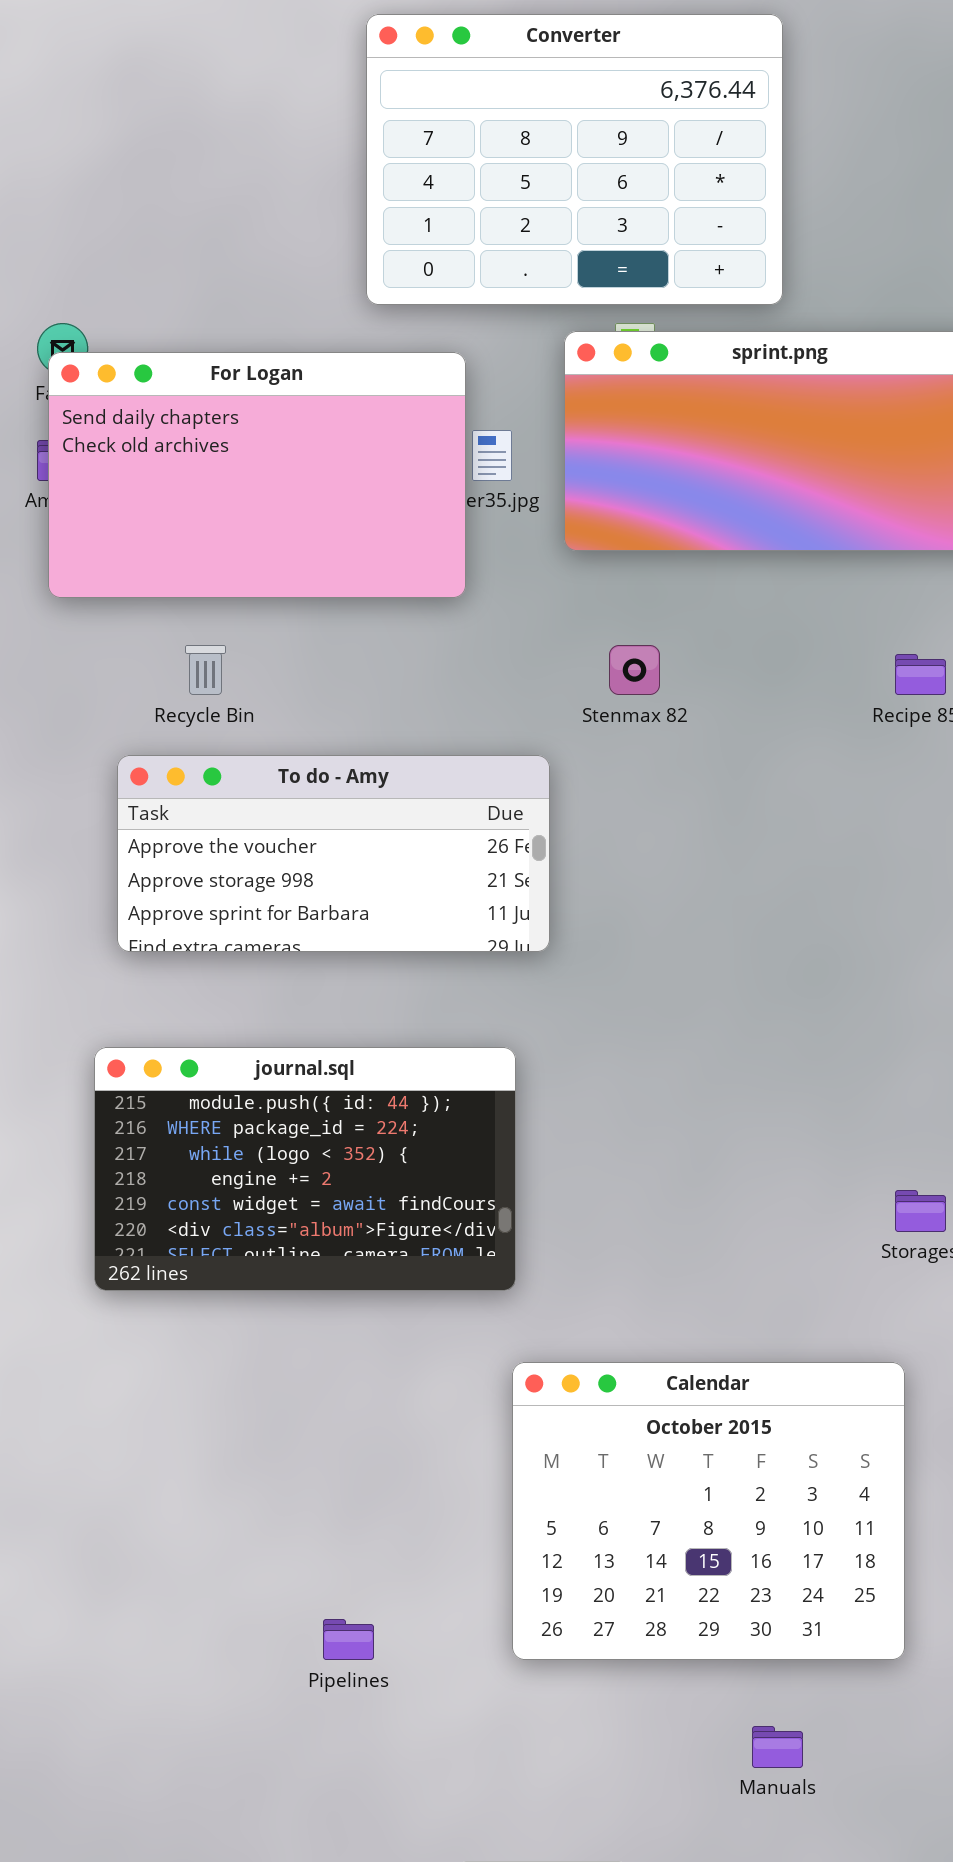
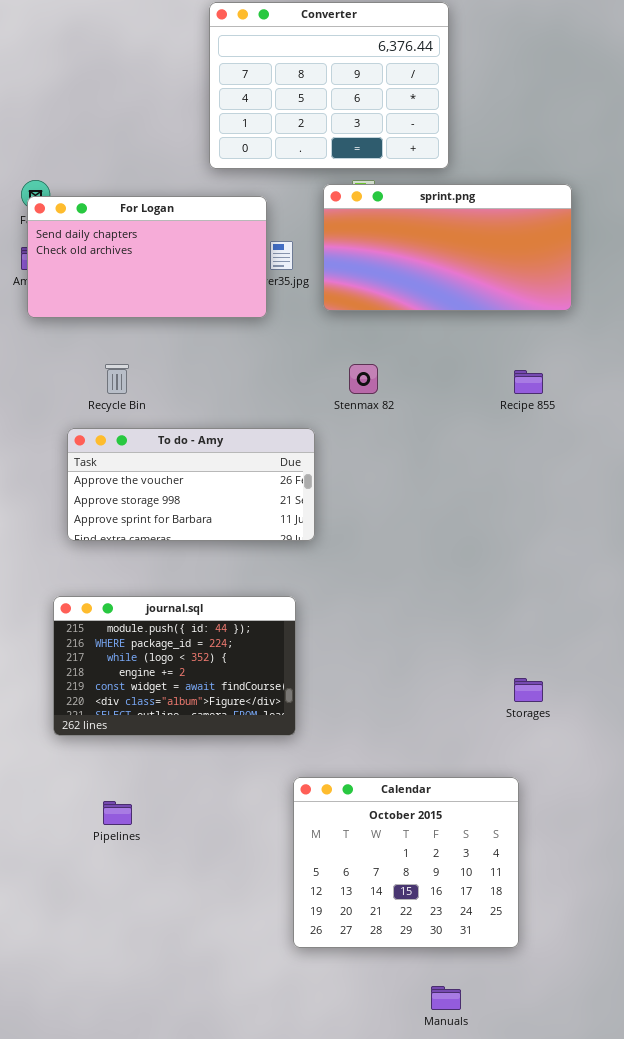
For Logan: [48,352,466,598] -> [27,196,267,318], resized
Pipelines: [323,1619,374,1660] -> [103,801,132,825], moved

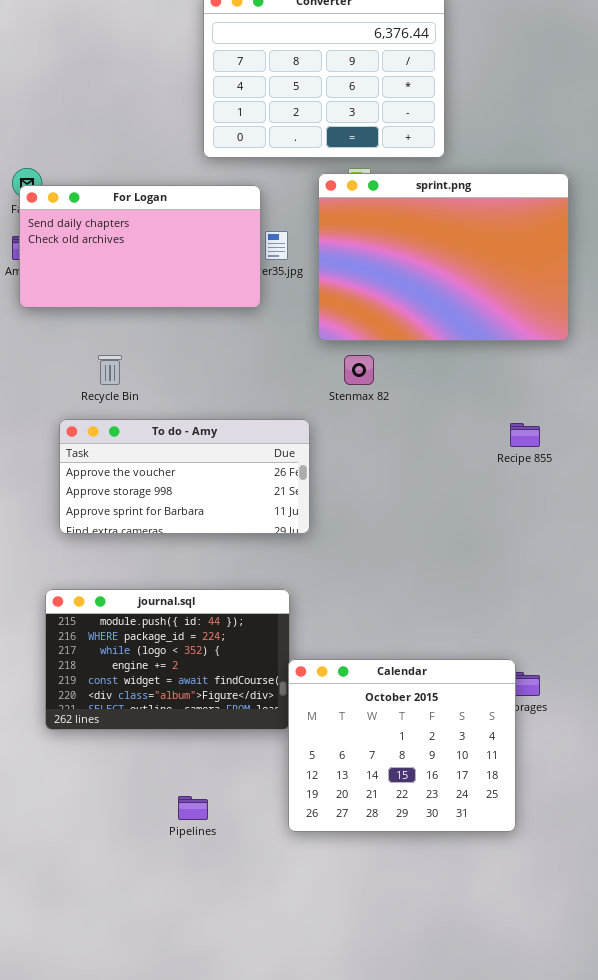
sprint.png: [323,184,572,311] -> [318,173,569,341], resized
Recipe 855: [514,370,543,394] -> [510,423,540,447], moved
Calendar: [293,777,519,948] -> [288,659,516,832], moved
Pipelines: [103,801,132,825] -> [178,796,208,820], moved

